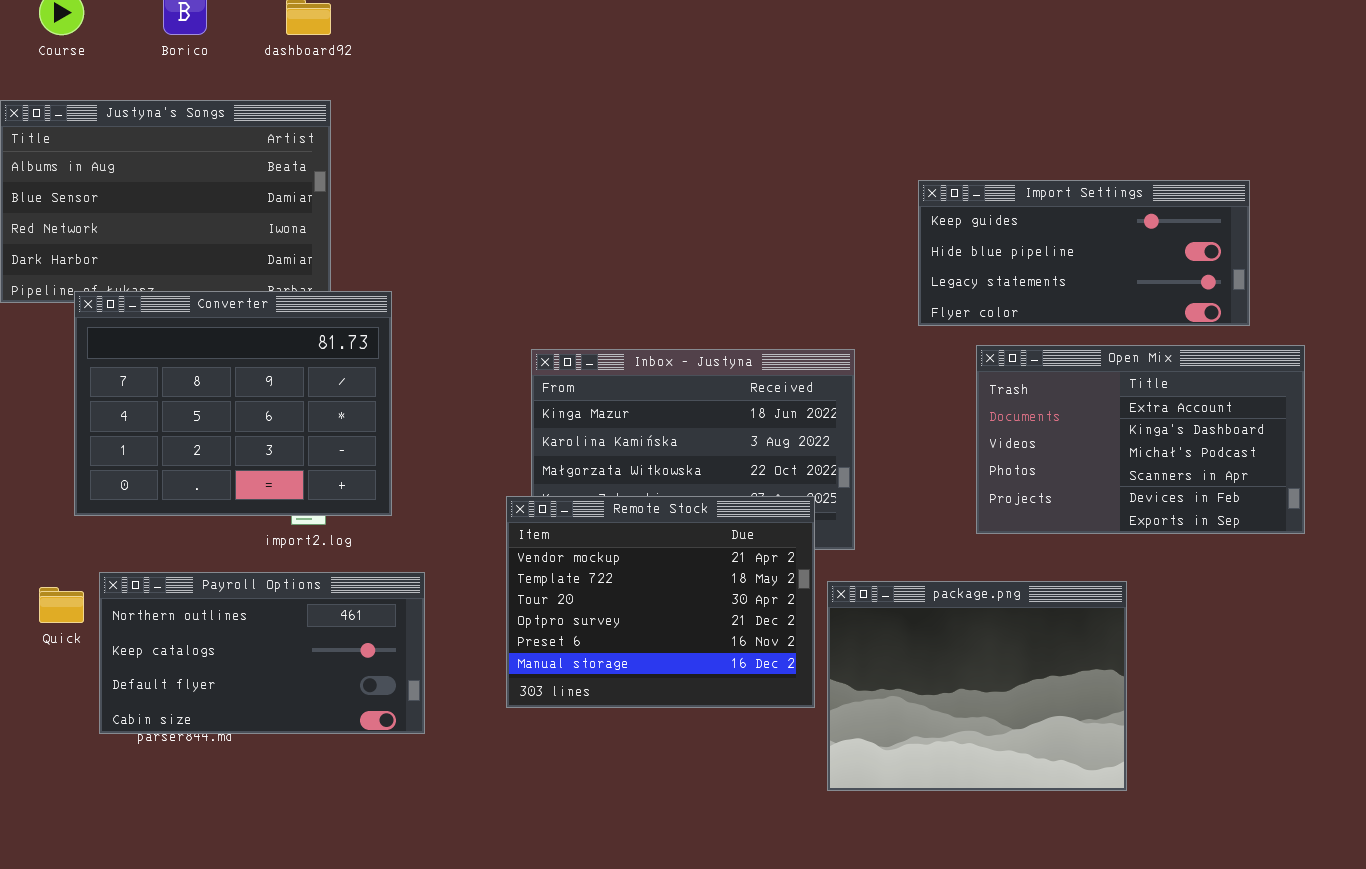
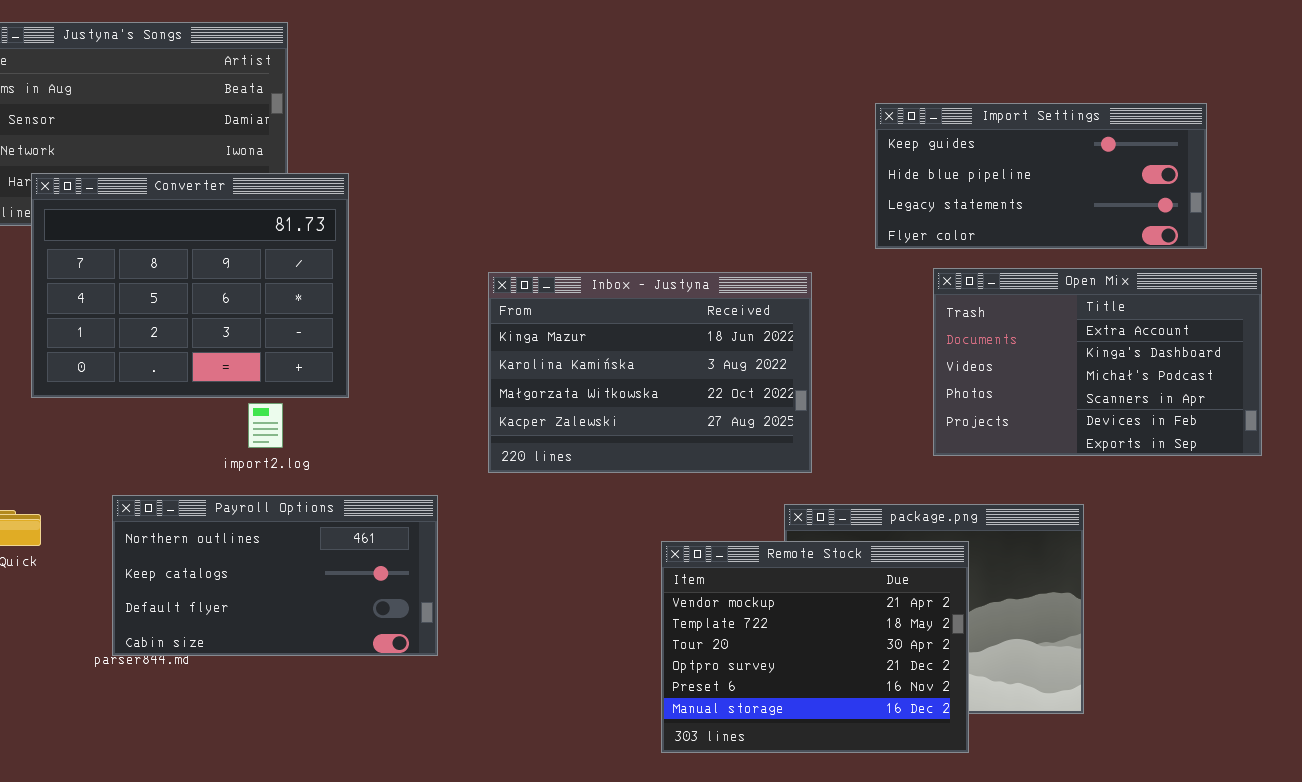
Converter: [74,291,392,516] -> [31,173,349,398], moved
Remote Stock: [506,496,815,708] -> [661,541,969,753], moved
Payroll Options: [99,572,425,734] -> [112,495,438,656], moved

